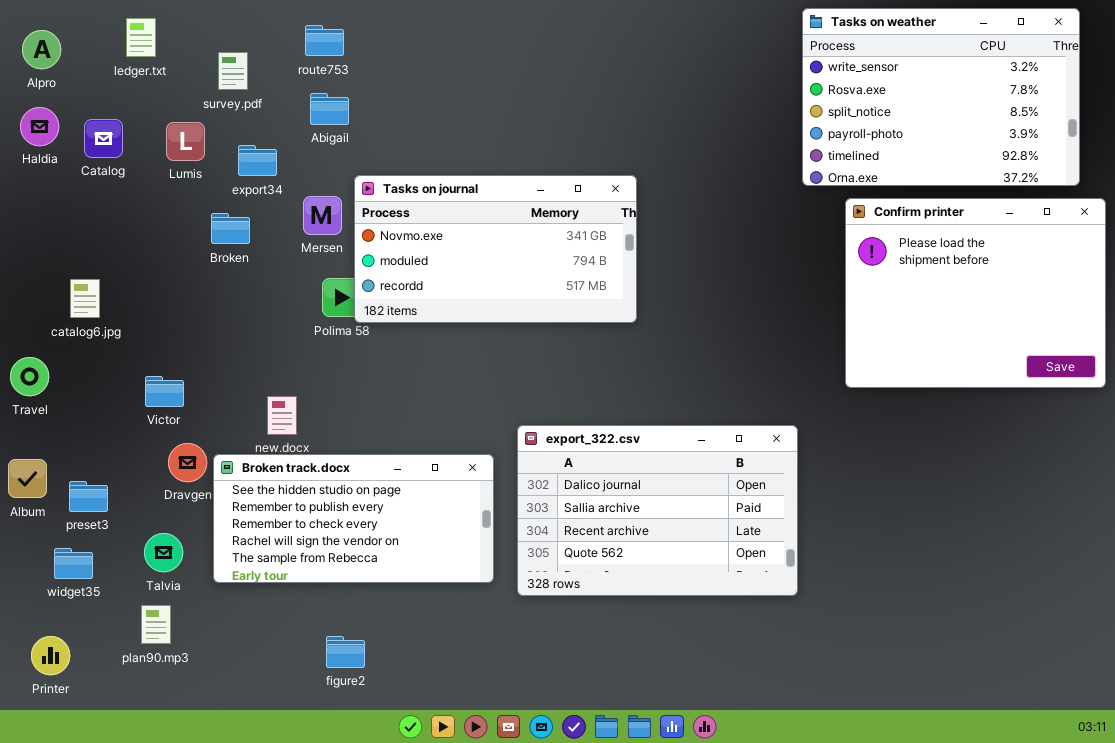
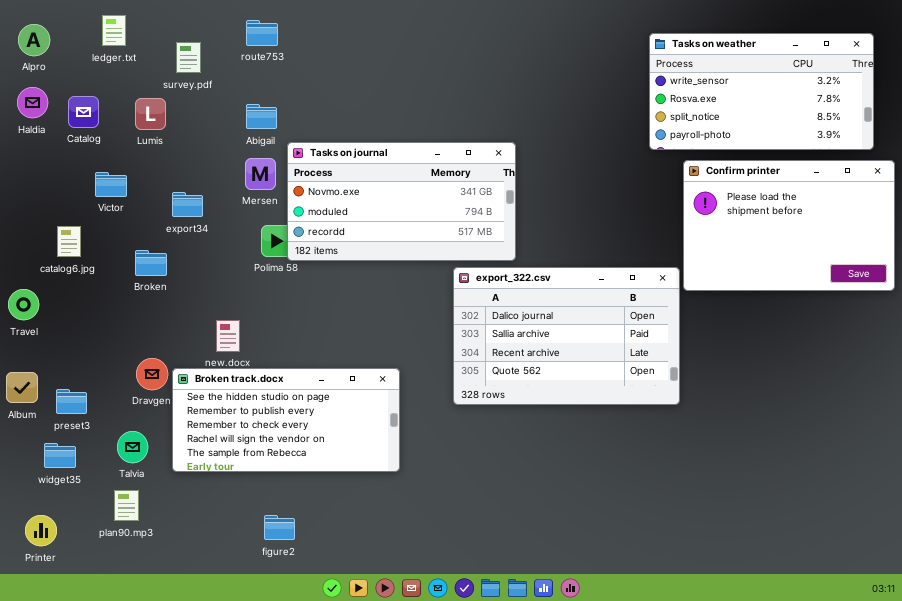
Tasks on weather: [802,8,1080,186] -> [649,33,874,150], resized
Abigail: [310,93,349,125] -> [246,104,277,129], moved
export34: [238,145,277,176] -> [172,192,203,217], moved
Confirm printer: [845,198,1106,388] -> [683,160,895,291], resized
Broken: [211,213,250,244] -> [135,250,167,276], moved
Victor: [145,376,184,407] -> [95,172,127,197], moved
export_322.csv: [517,425,798,596] -> [453,267,680,405], moved

